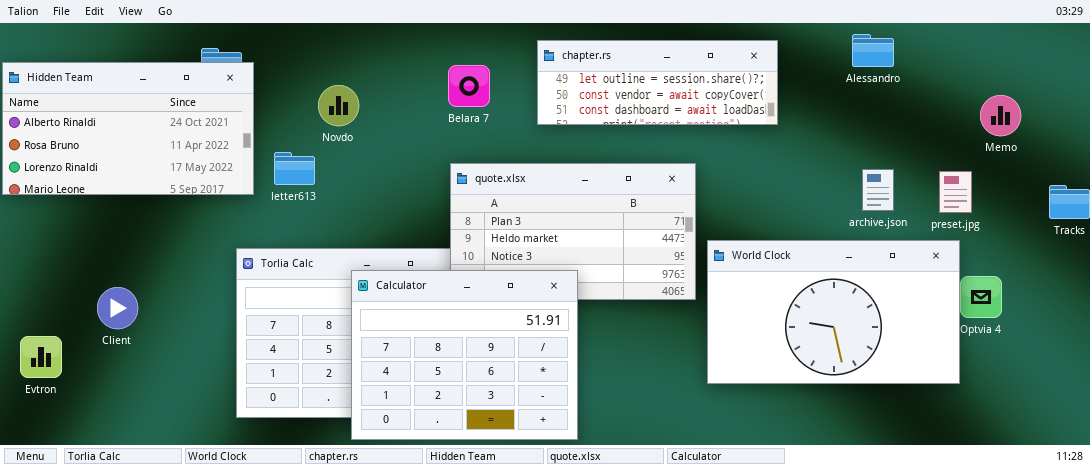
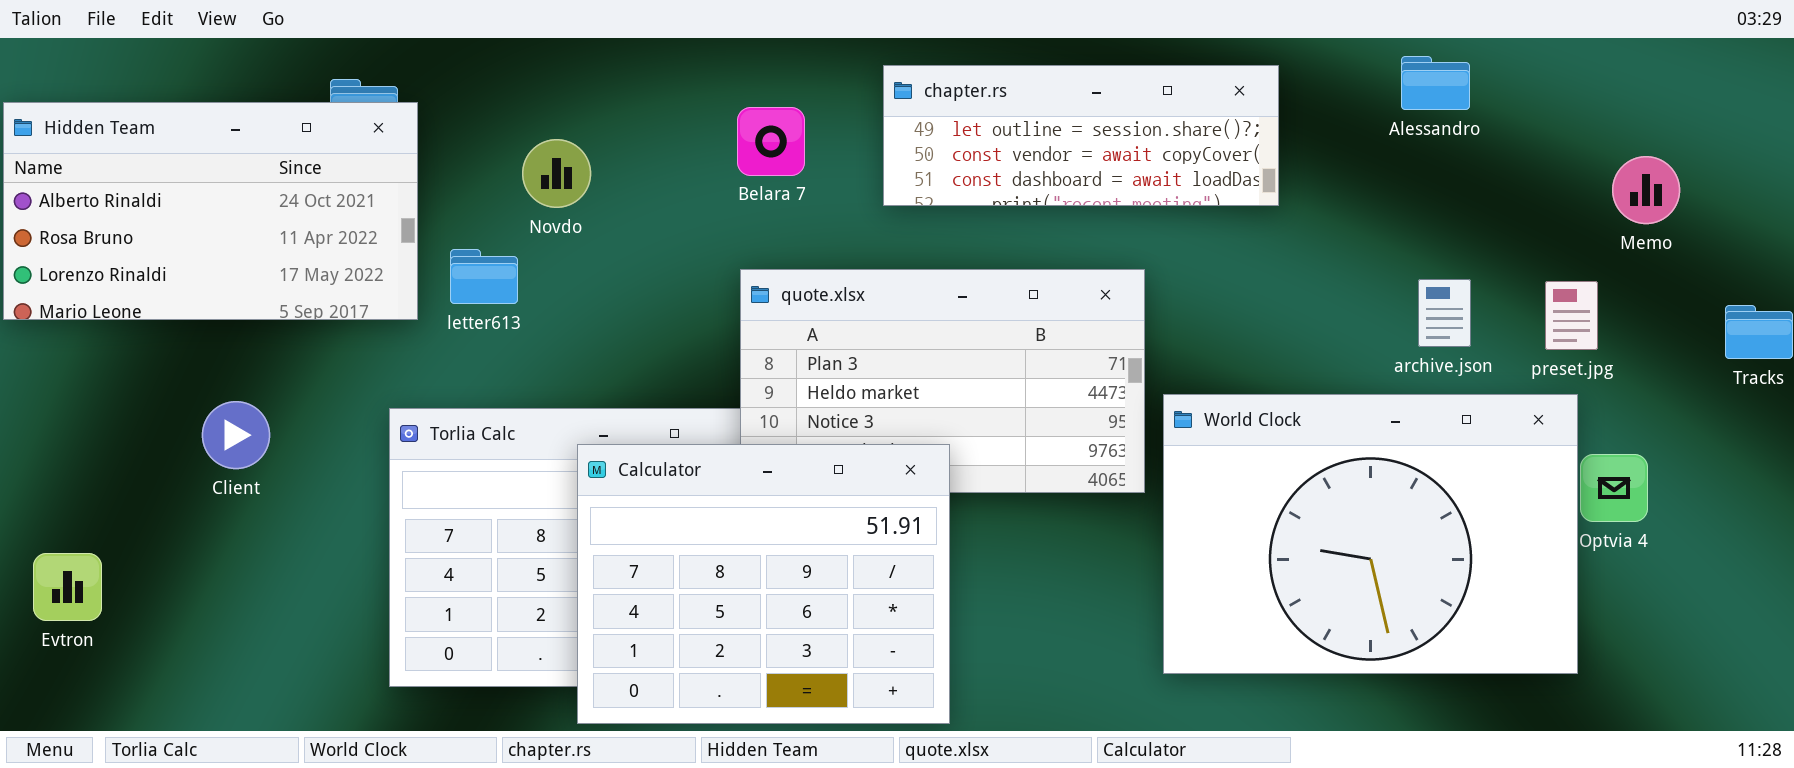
World Clock: [707,240,960,384] -> [1163,394,1578,674], resized
Client: [97,287,138,329] -> [202,401,270,469], moved

